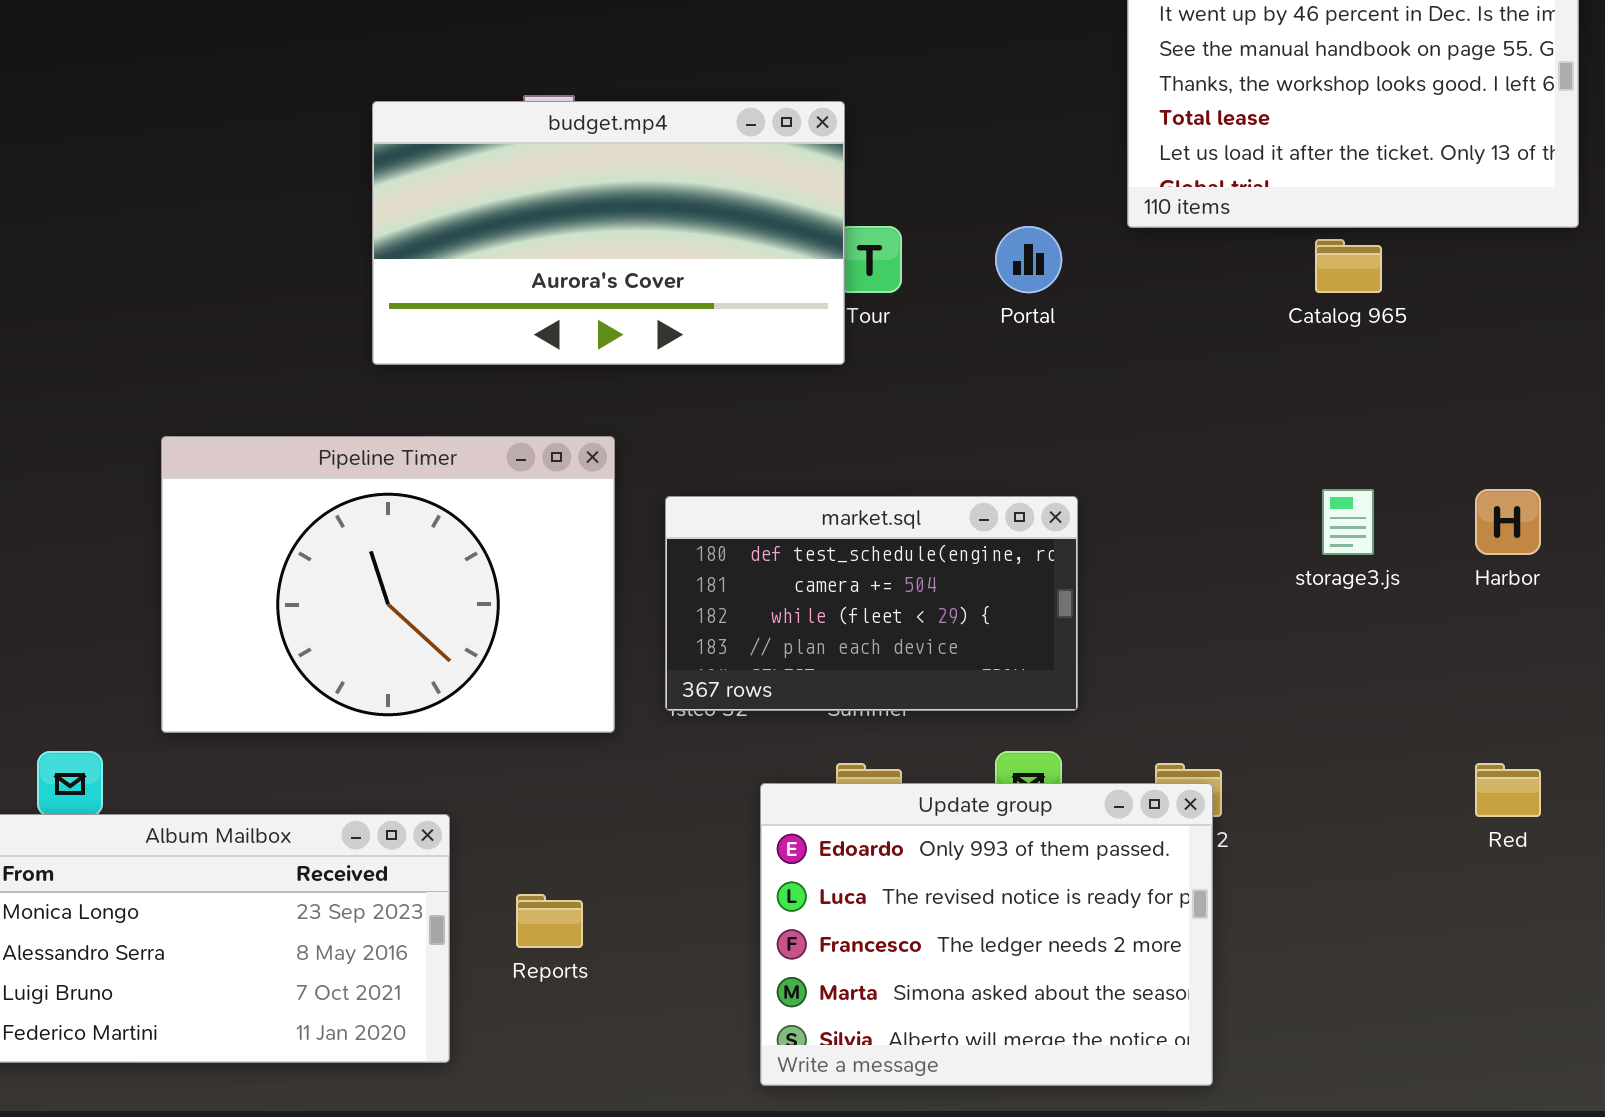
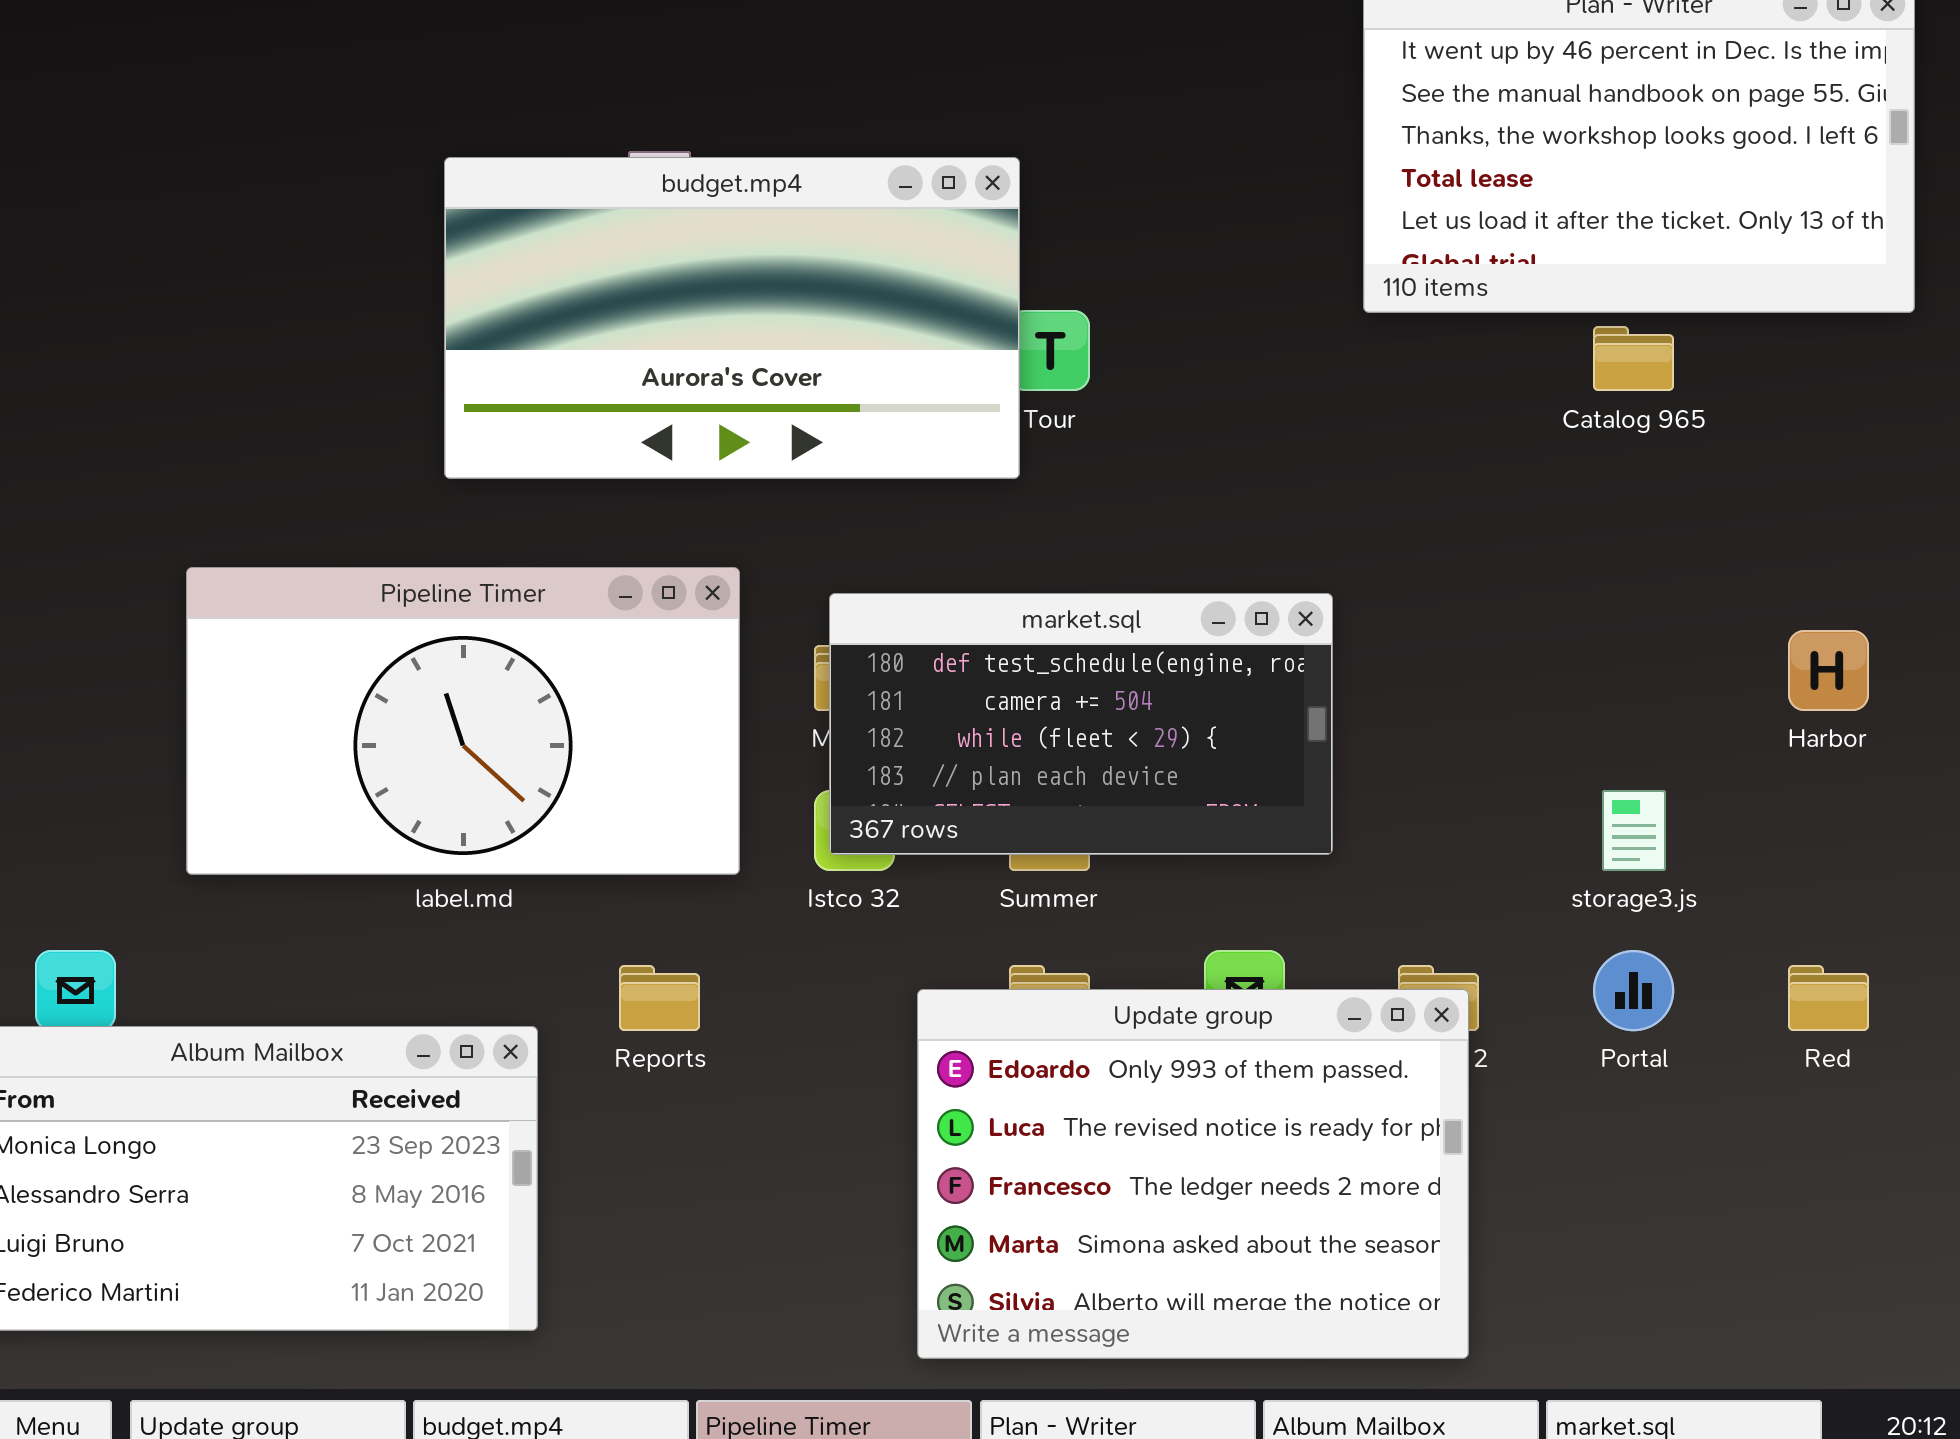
Portal: [995,226,1062,293] -> [1593,950,1674,1031], moved
Pipeline Timer: [161,436,615,733] -> [186,567,740,875], resized
storage3.js: [1322,489,1374,555] -> [1602,790,1666,871], moved
market.sql: [665,496,1078,711] -> [829,593,1333,855], moved
Reports: [516,894,583,948] -> [619,965,700,1031], moved

